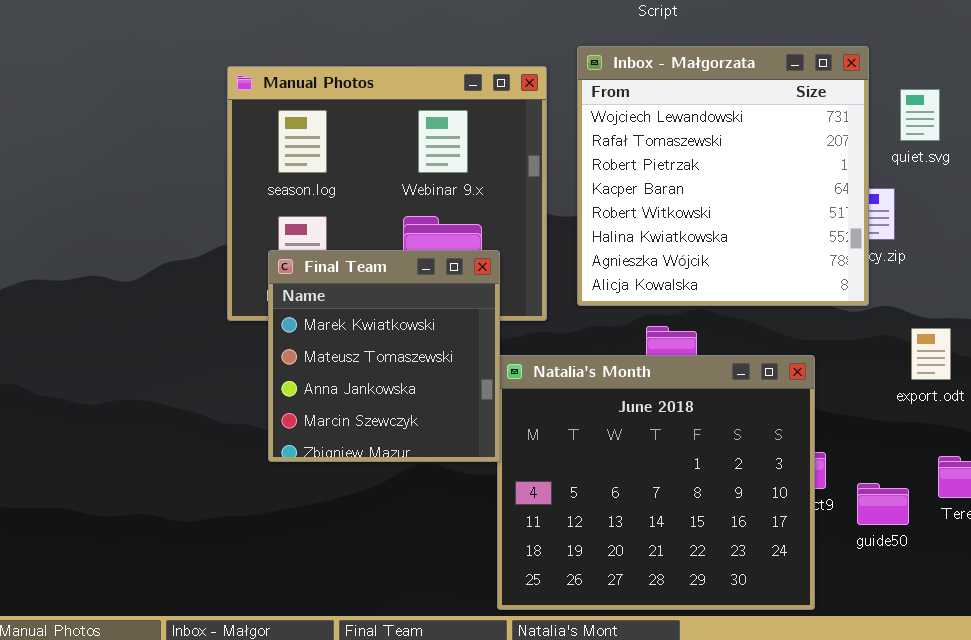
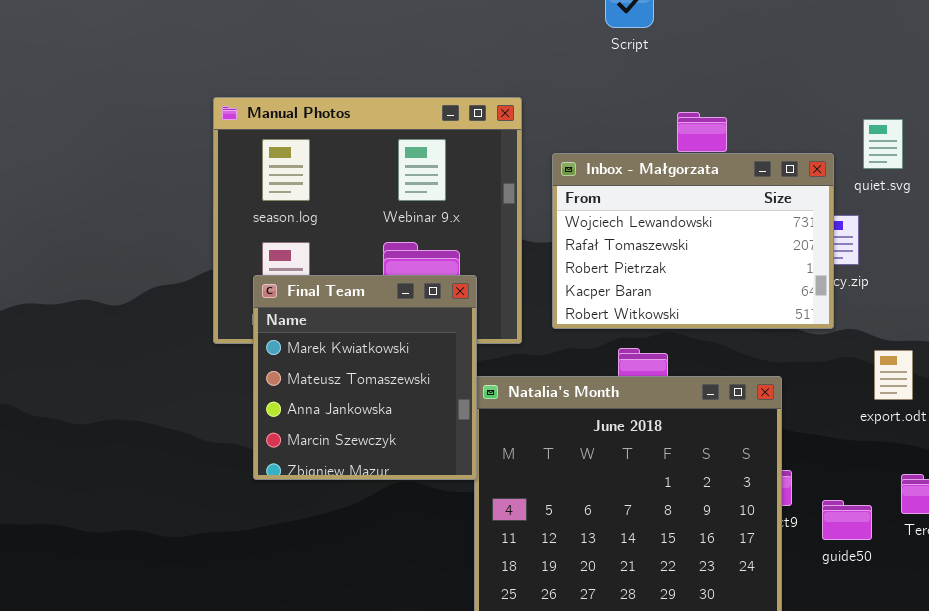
Inbox - Małgorzata: [577,46,869,306] -> [552,153,834,329], resized

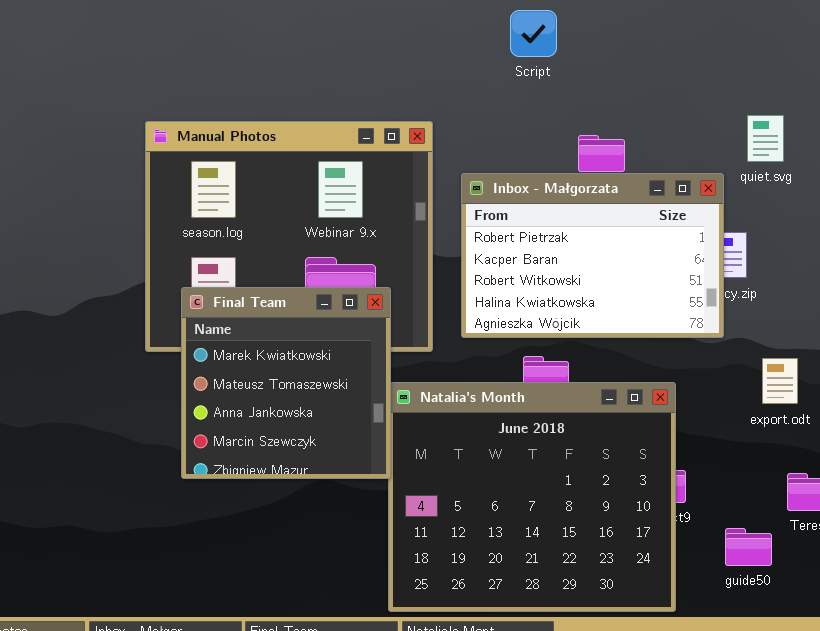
quiet.svg: [863,119,903,169] -> [747,115,784,162], moved
Inbox - Małgorzata: [552,153,834,329] -> [461,173,724,338], scrolled down 2 rows
guide50: [822,500,872,540] -> [725,528,772,566], moved

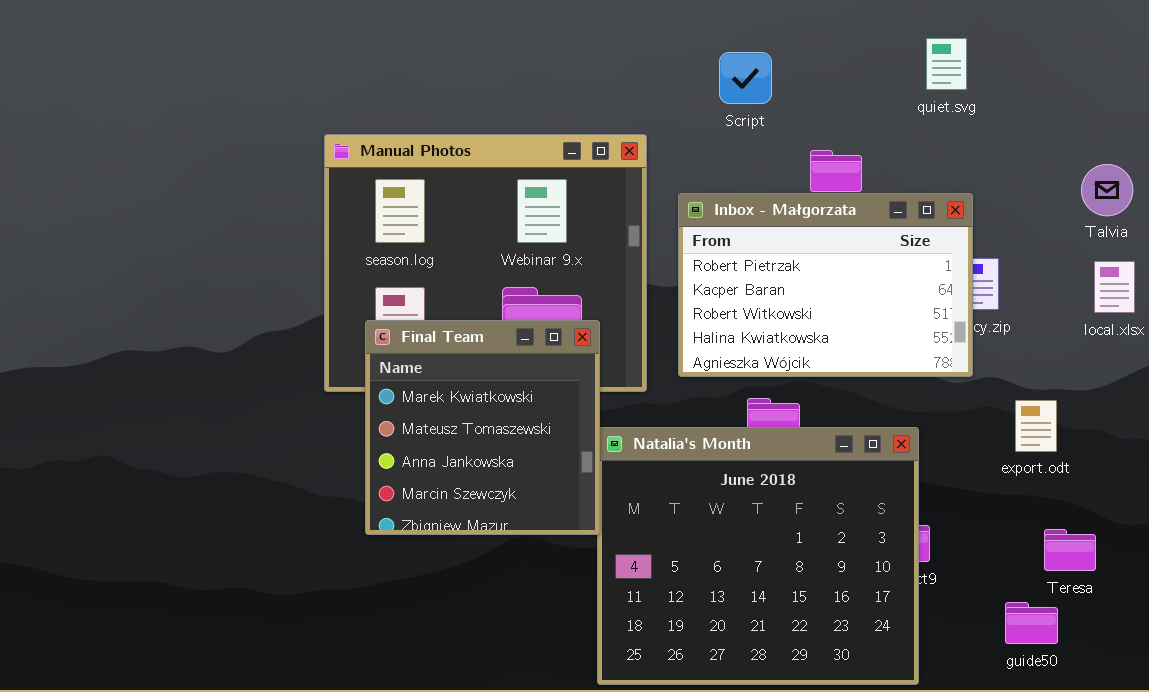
Script: [510,10,557,57] -> [719,52,772,104], moved
quiet.svg: [747,115,784,162] -> [926,38,967,90], moved
guide50: [725,528,772,566] -> [1005,602,1058,644], moved

